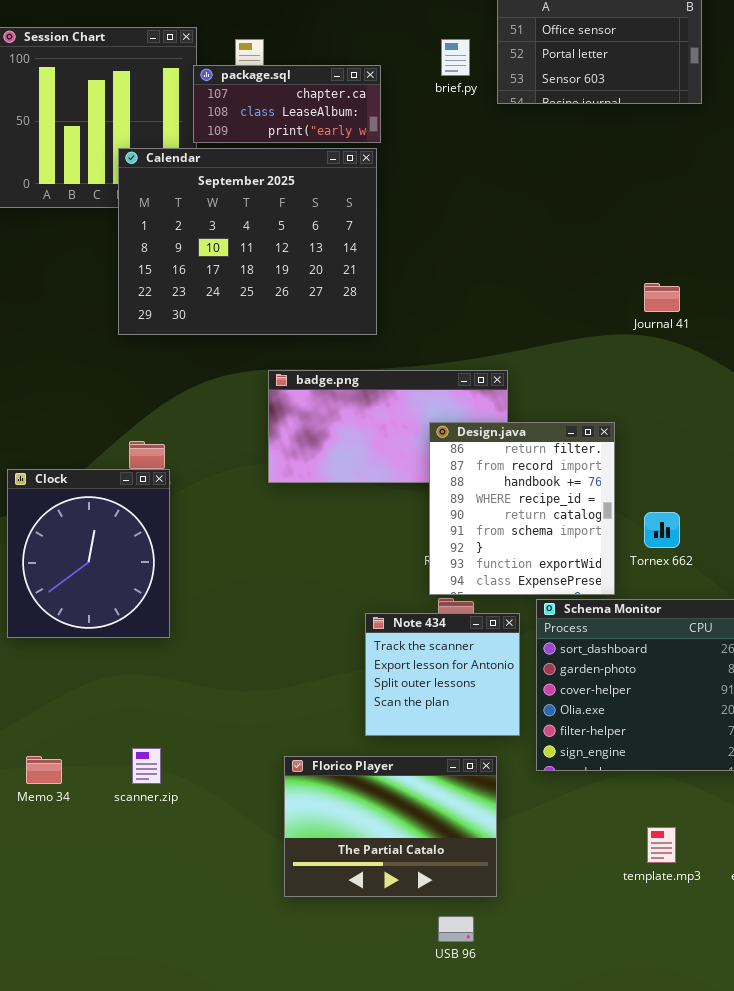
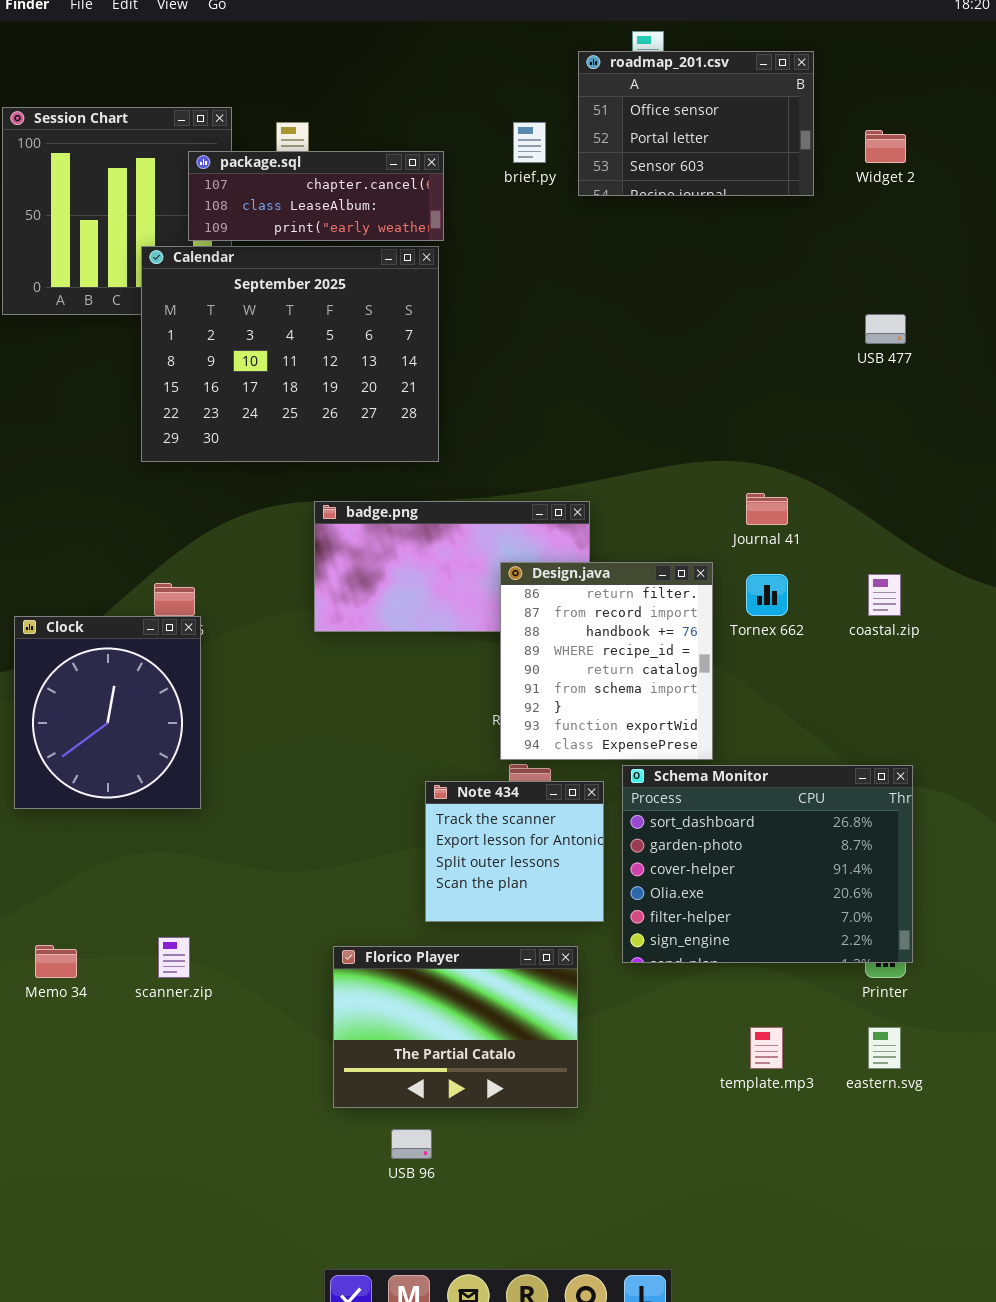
package.sql: [193,65,381,143] -> [188,151,444,241], resized
Journal 41: [644,283,680,312] -> [746,493,788,525], moved
Tornex 662: [644,512,680,548] -> [746,574,788,616], moved
USB 96: [438,916,474,942] -> [391,1129,432,1159], moved

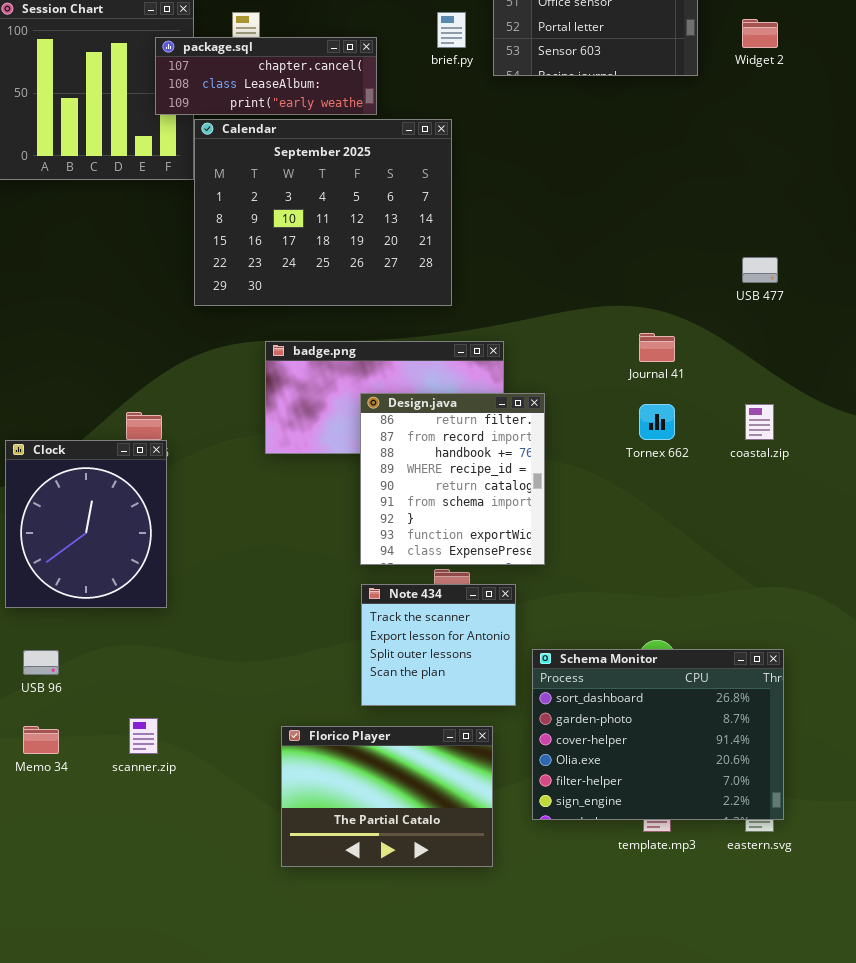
Calendar: [141,246,439,462] -> [194,119,452,306], moved
USB 477: [865,314,906,344] -> [742,257,778,283], moved
Design.java: [500,562,713,760] -> [360,393,545,565], moved
Schema Monitor: [622,765,913,963] -> [532,649,784,820], moved
USB 96: [391,1129,432,1159] -> [23,650,59,675], moved

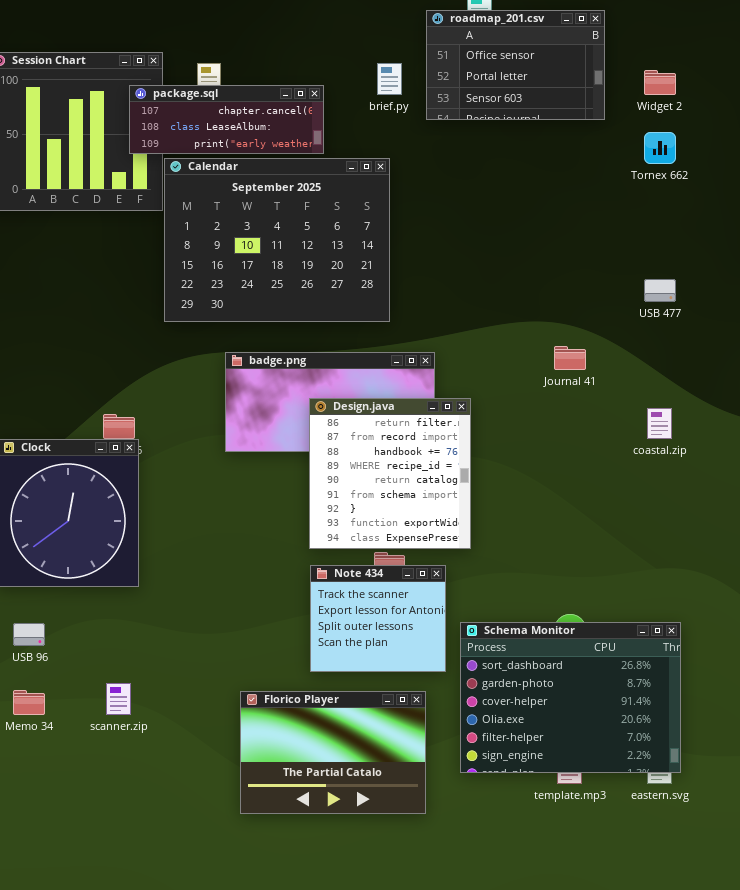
Tornex 662: [639,404,675,440] -> [644,132,676,164], moved

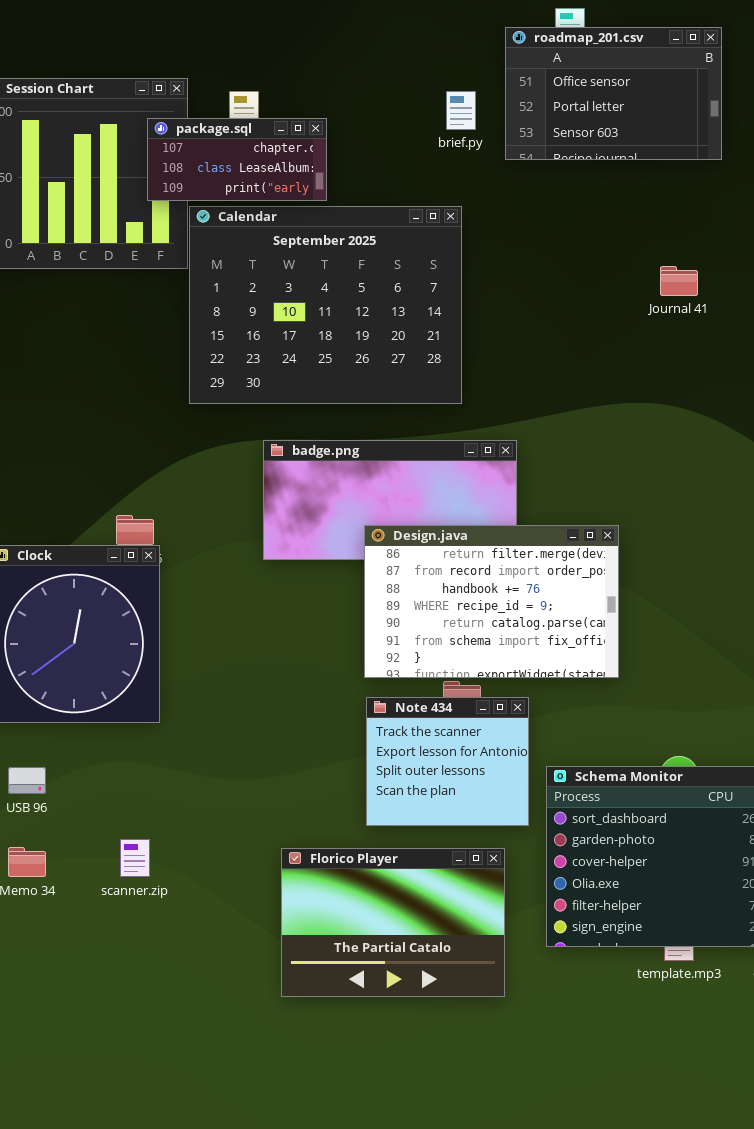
package.sql: [129,85,324,154] -> [147,118,327,201], resized
Journal 41: [554,346,586,370] -> [660,266,698,296], moved
Design.java: [309,398,471,549] -> [364,525,619,678], resized

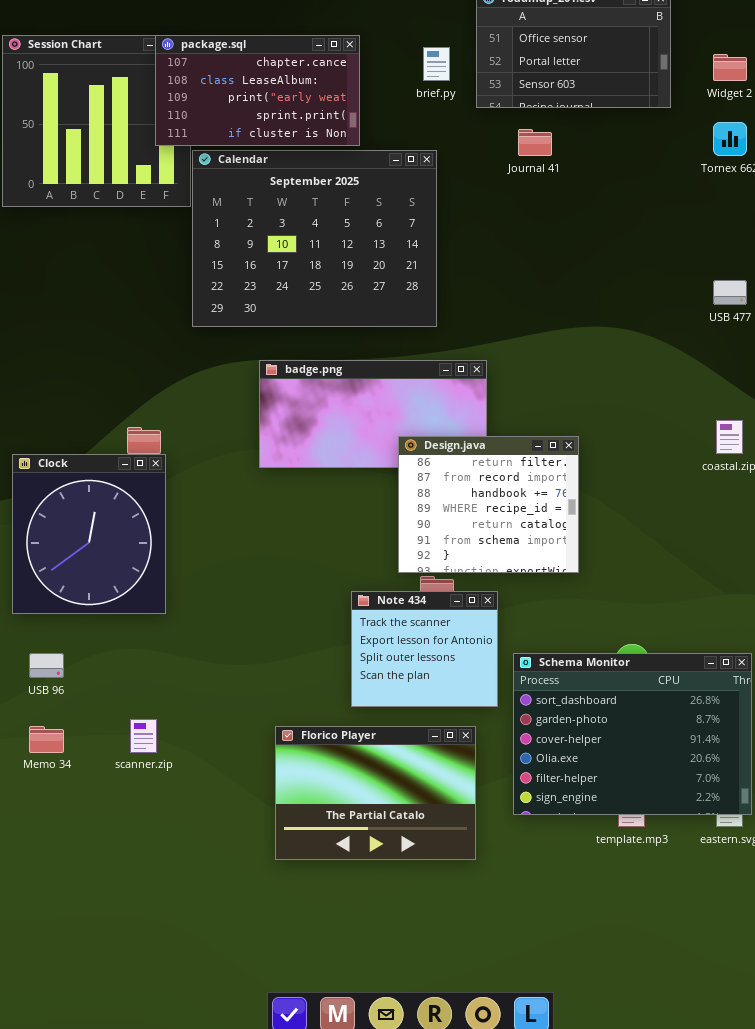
package.sql: [147,118,327,201] -> [155,35,360,146], resized
Journal 41: [660,266,698,296] -> [518,129,552,156], moved
Design.java: [364,525,619,678] -> [398,436,579,573], resized

